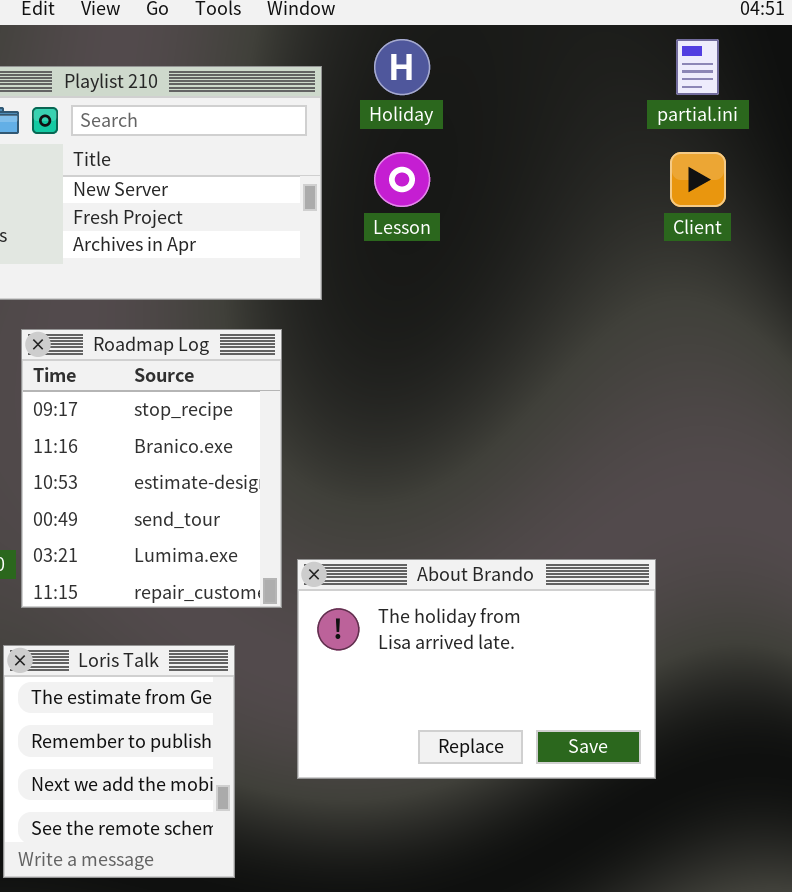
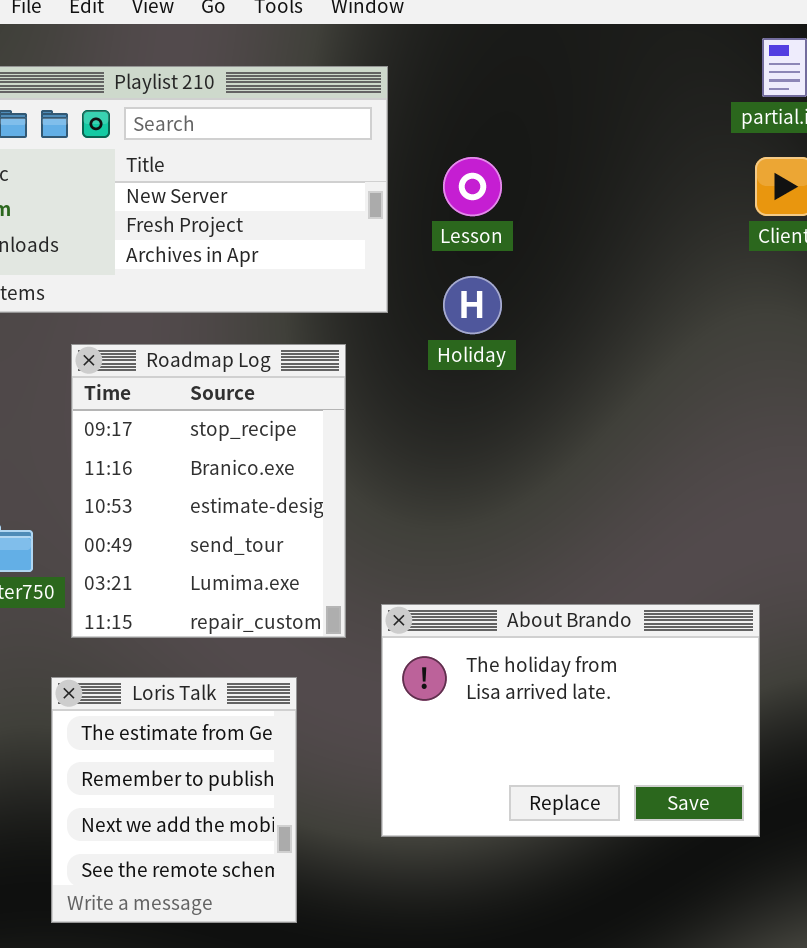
Holiday: [374,39,430,95] -> [443,276,502,334], moved
About Brando: [297,559,656,779] -> [381,604,760,837], moved

